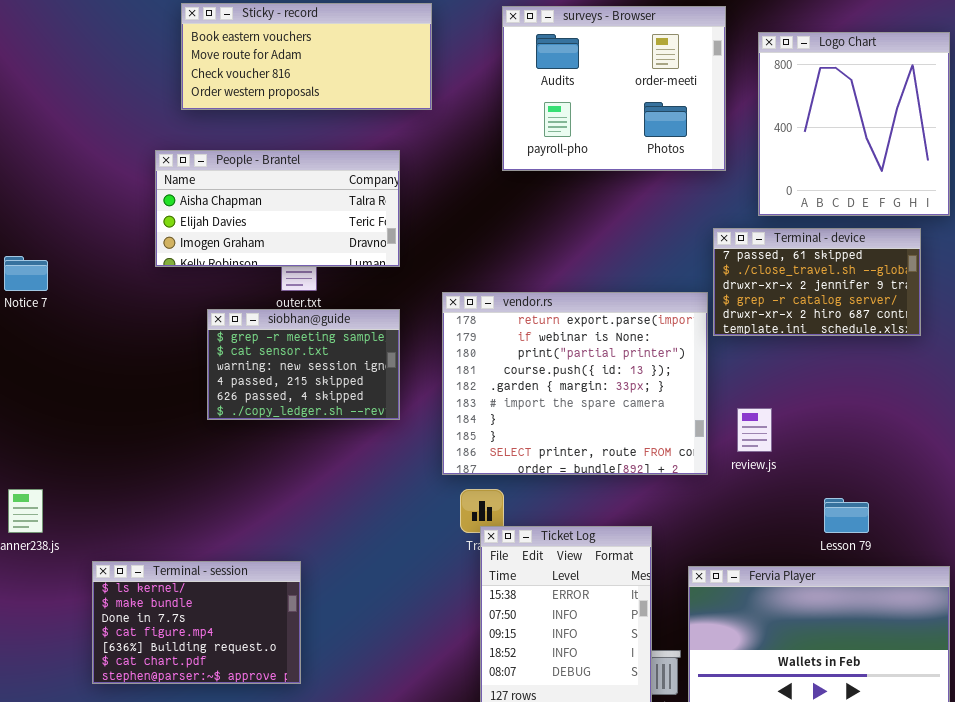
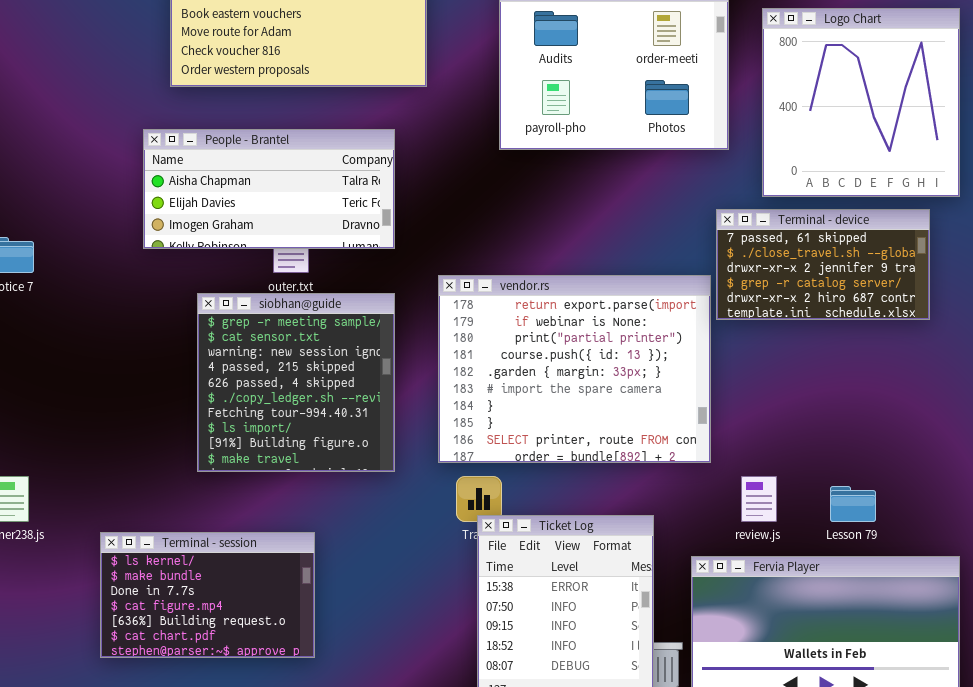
siobhan@guide: [207,309,400,420] -> [197,293,395,472], resized
review.js: [737,408,772,452] -> [741,476,777,522], moved
Terminal - session: [92,561,301,684] -> [100,532,315,658], moved

